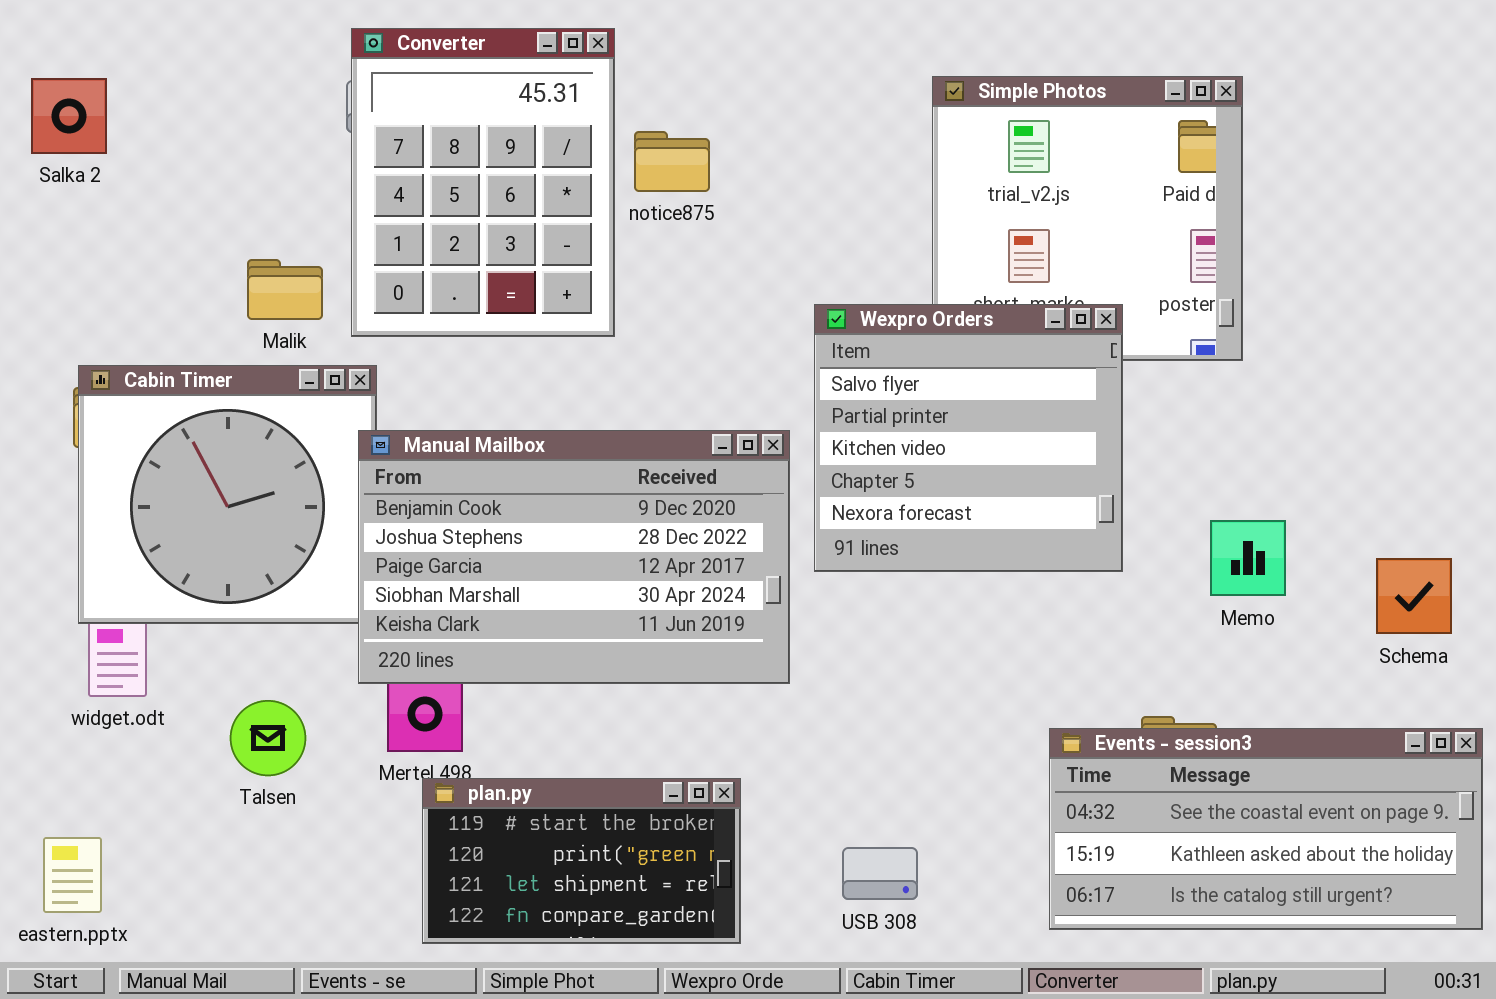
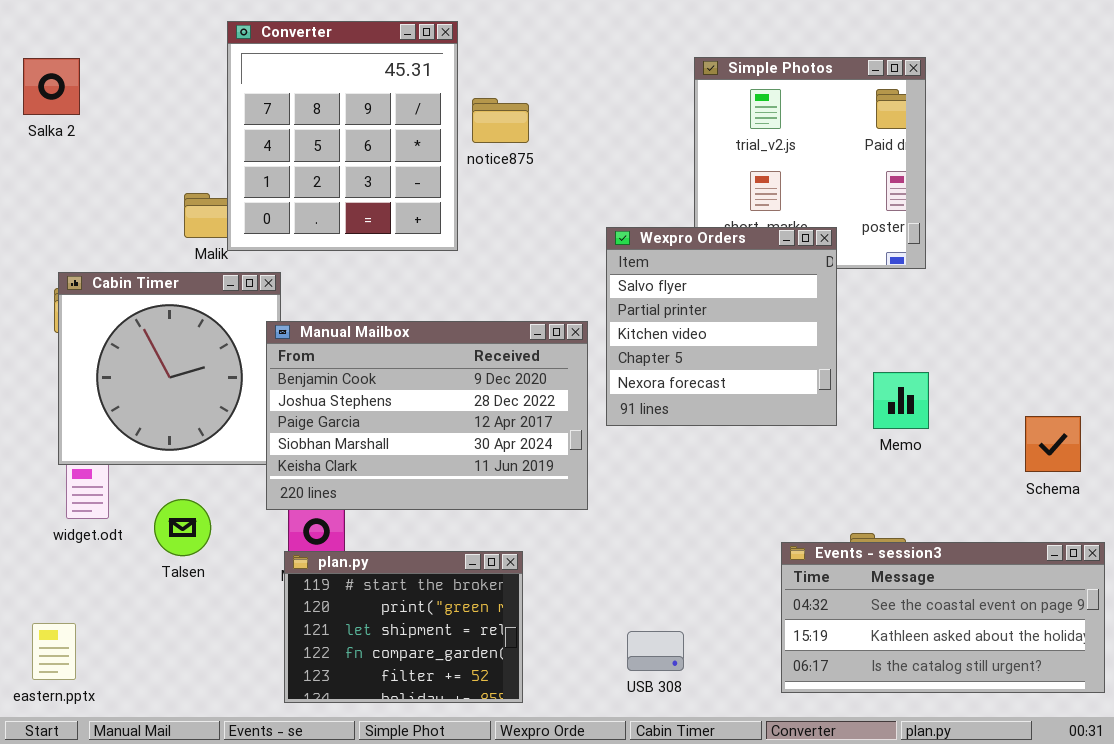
Converter: [351,28,615,337] -> [227,21,458,251], resized
Memo: [1210,520,1286,596] -> [873,372,929,429], moved
Talsen: [230,700,306,776] -> [154,499,211,556], moved
plan.py: [422,778,741,944] -> [284,551,523,703], moved, resized

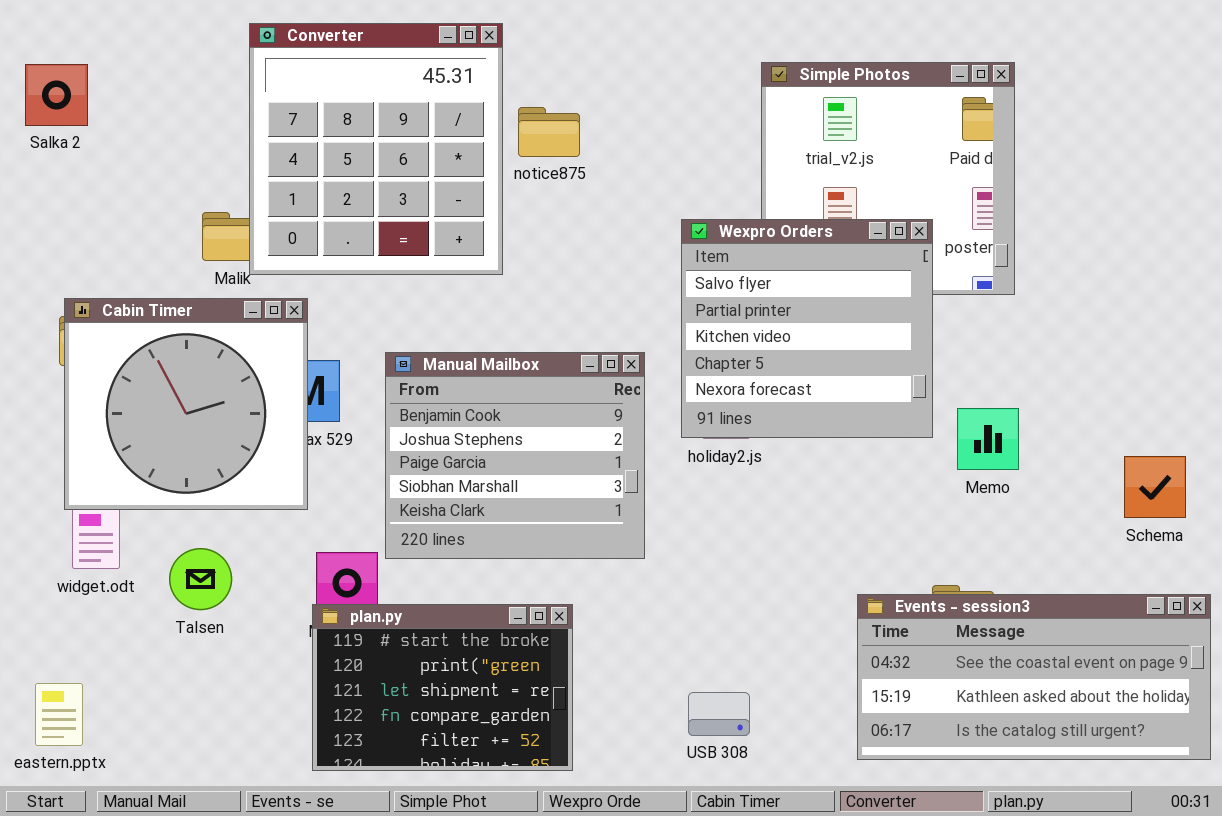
Wexpro Orders: [606,227,837,426] -> [681,219,933,438], moved
Manual Mailbox: [266,321,588,510] -> [385,352,645,559], resized

